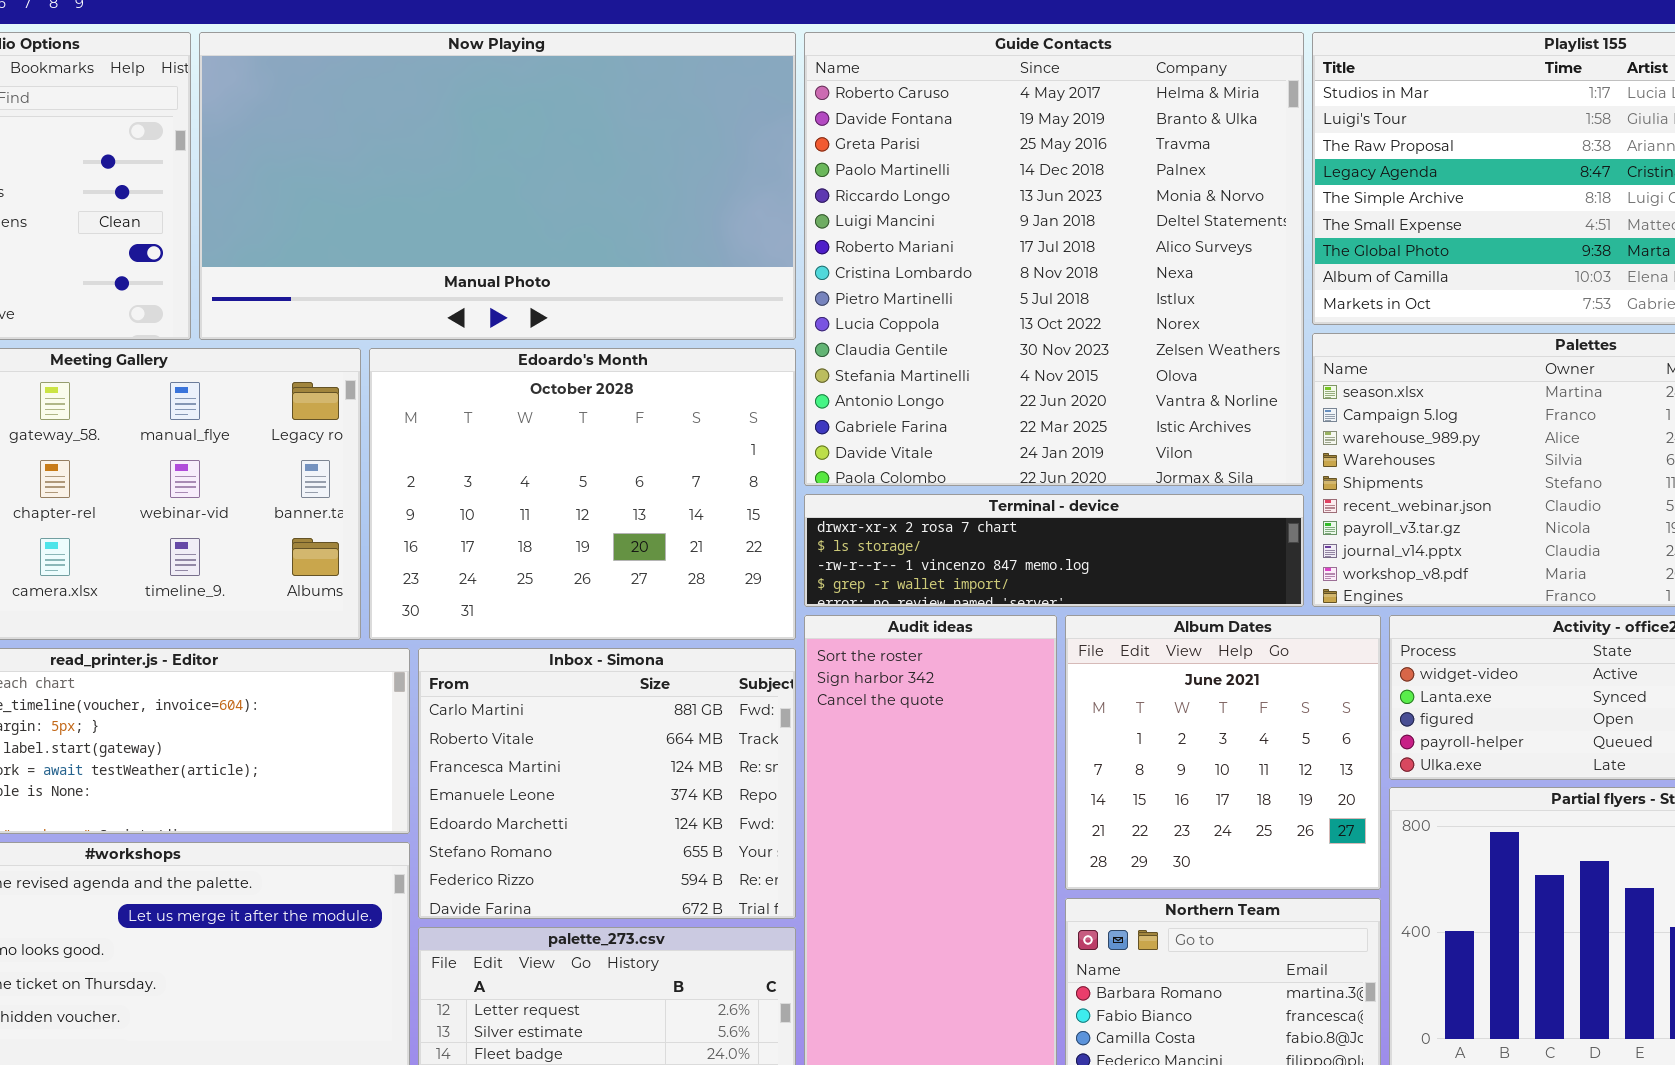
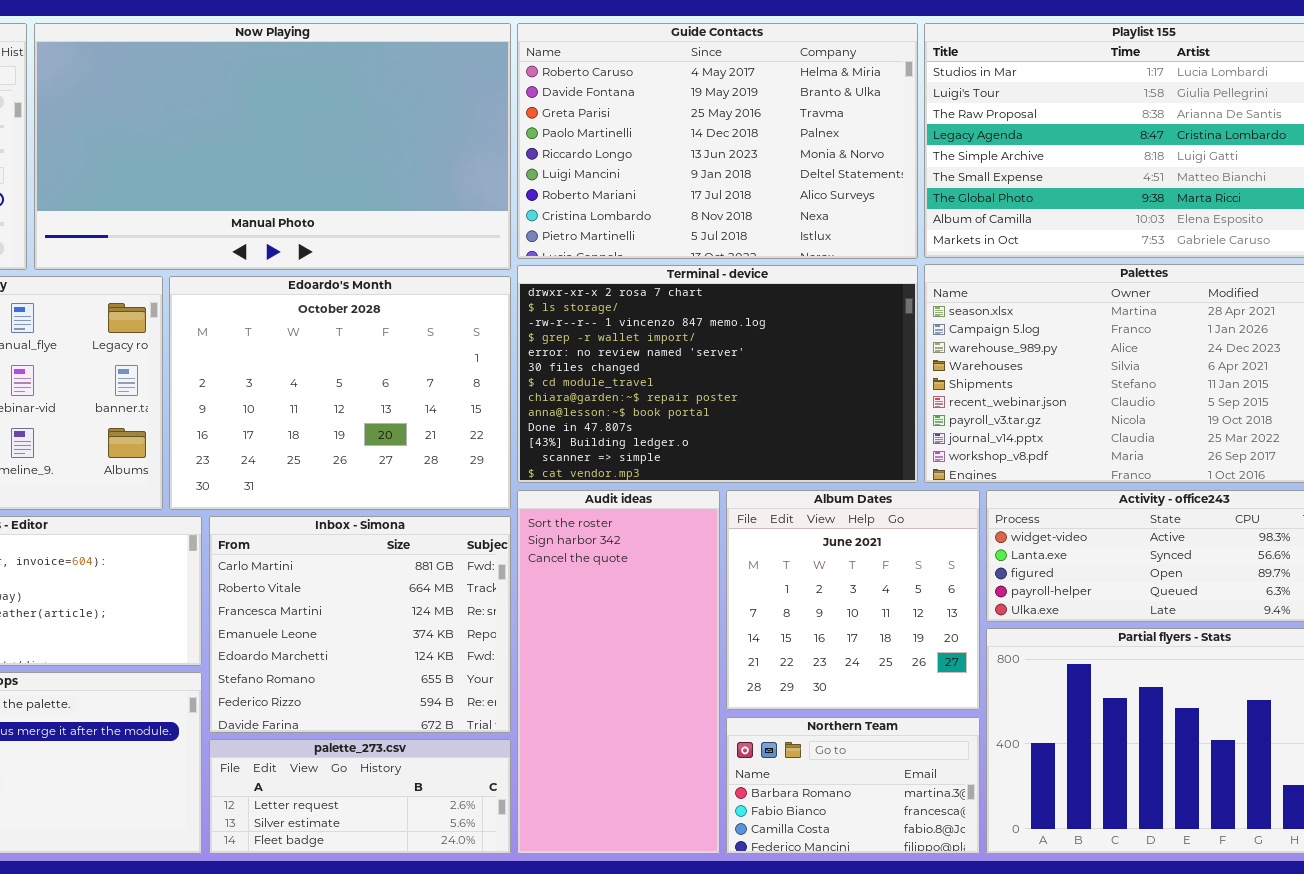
Guide Contacts: [804,32,1304,486] -> [517,23,918,259], resized
Terminal - device: [804,494,1304,607] -> [517,265,918,483], resized

